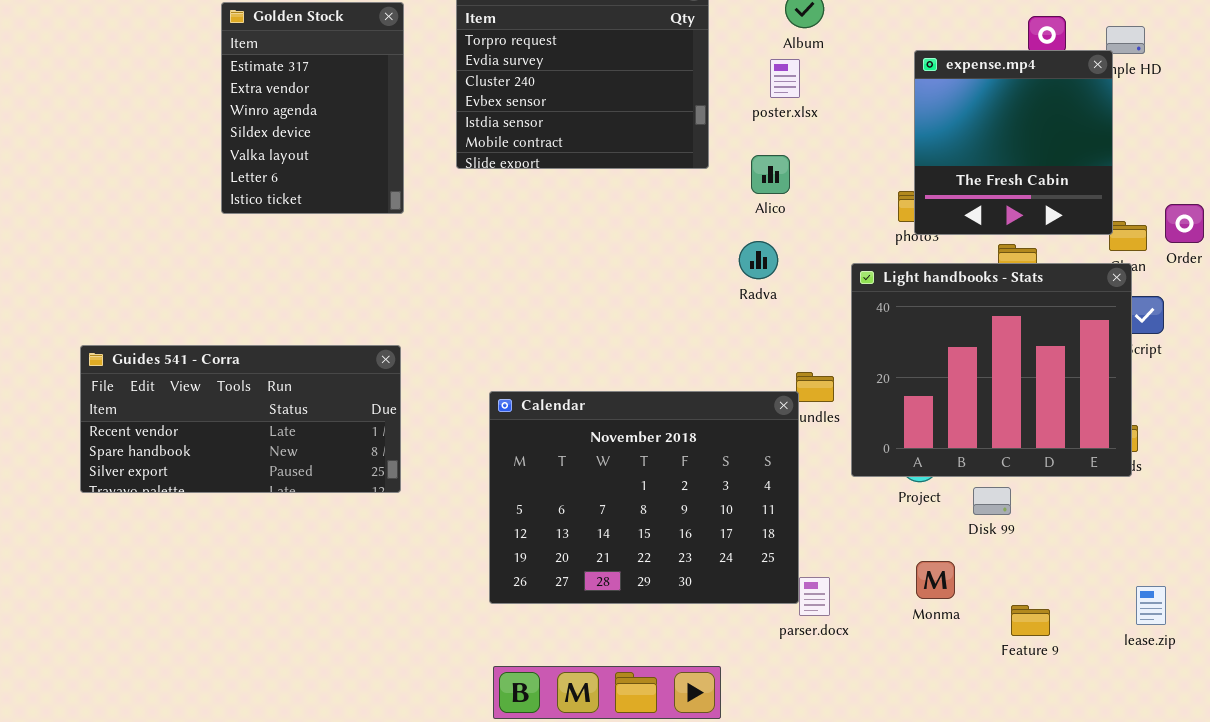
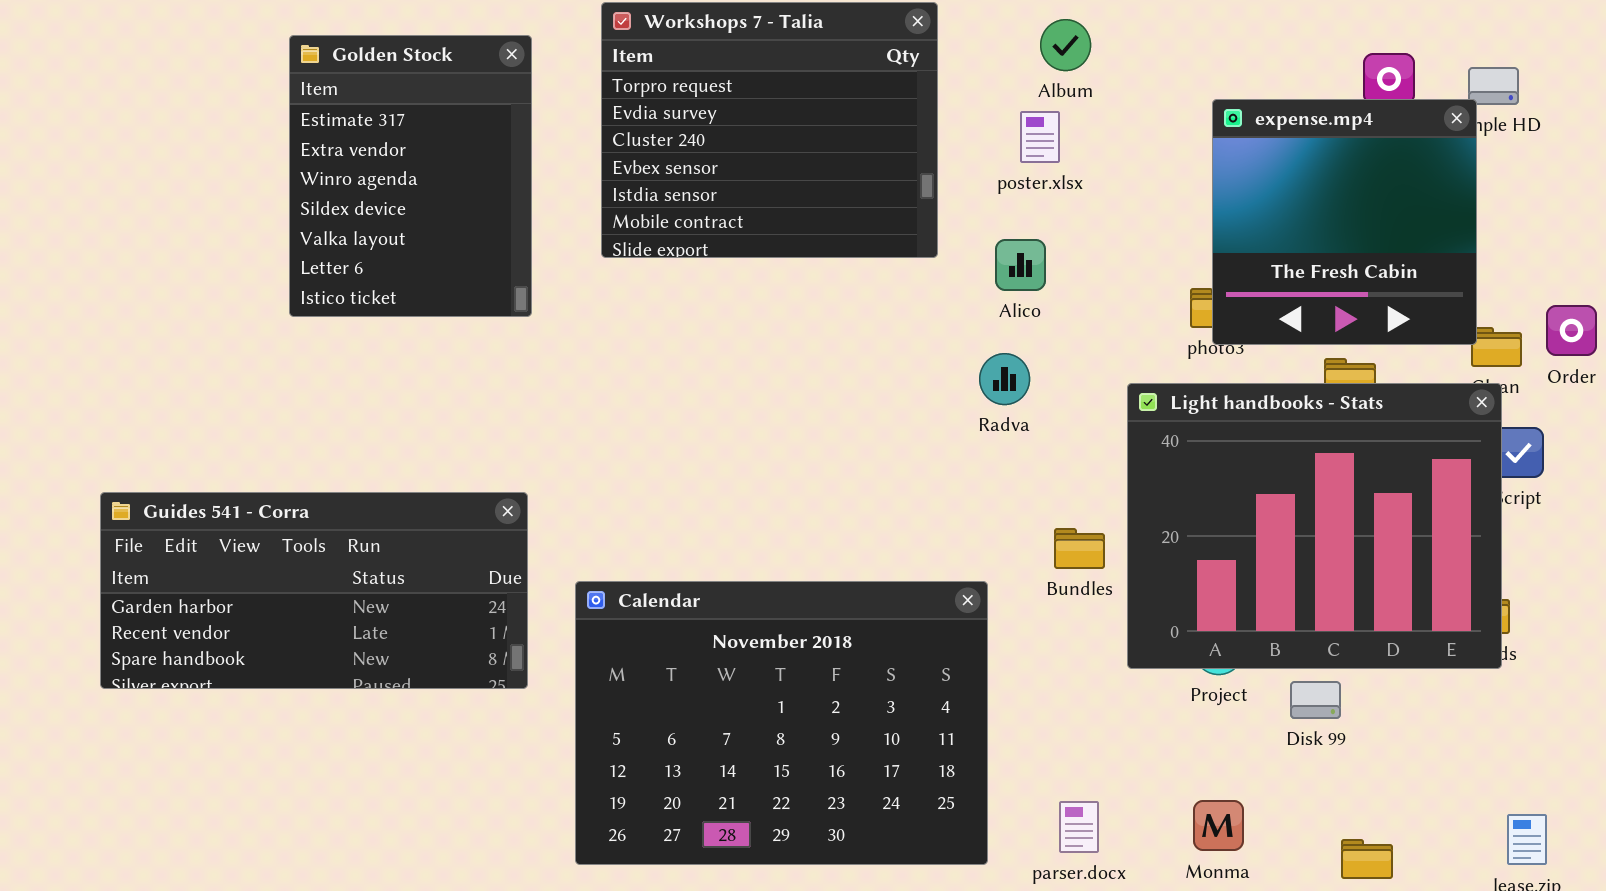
Guides 541 - Corra: [80,345,401,493] -> [100,492,528,689], scrolled up 1 row
Calendar: [489,391,799,604] -> [575,581,988,865], moved
Monma: [916,561,955,599] -> [1193,800,1244,851], moved

